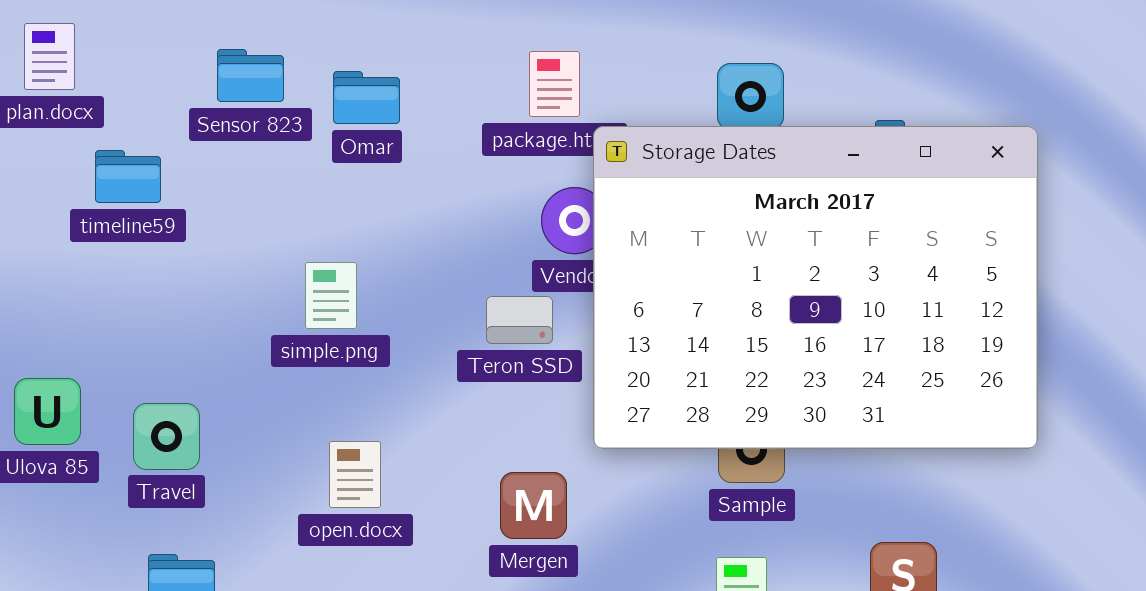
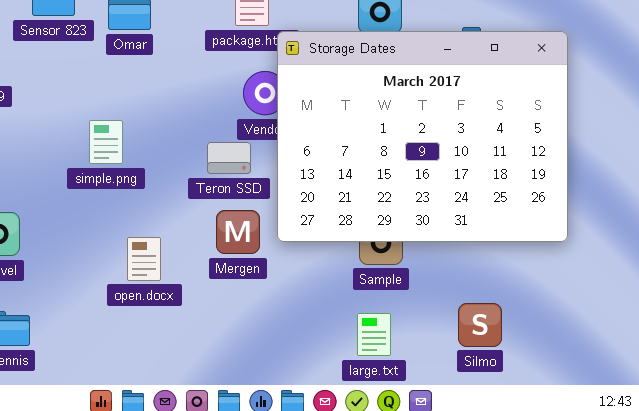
open.docx: [329,441,381,508] -> [127,237,161,281], moved
Mergen: [500,472,567,539] -> [216,210,260,254], moved

